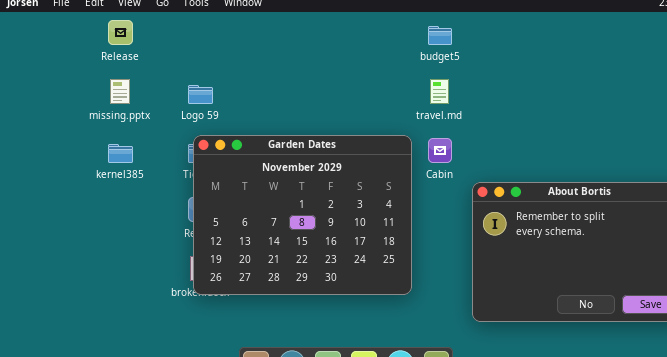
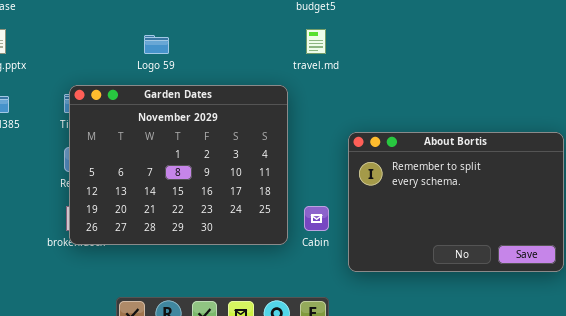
Logo 59: [188,85,213,104] -> [144,35,169,54], moved
Cabin: [428,138,452,163] -> [304,206,329,231], moved

